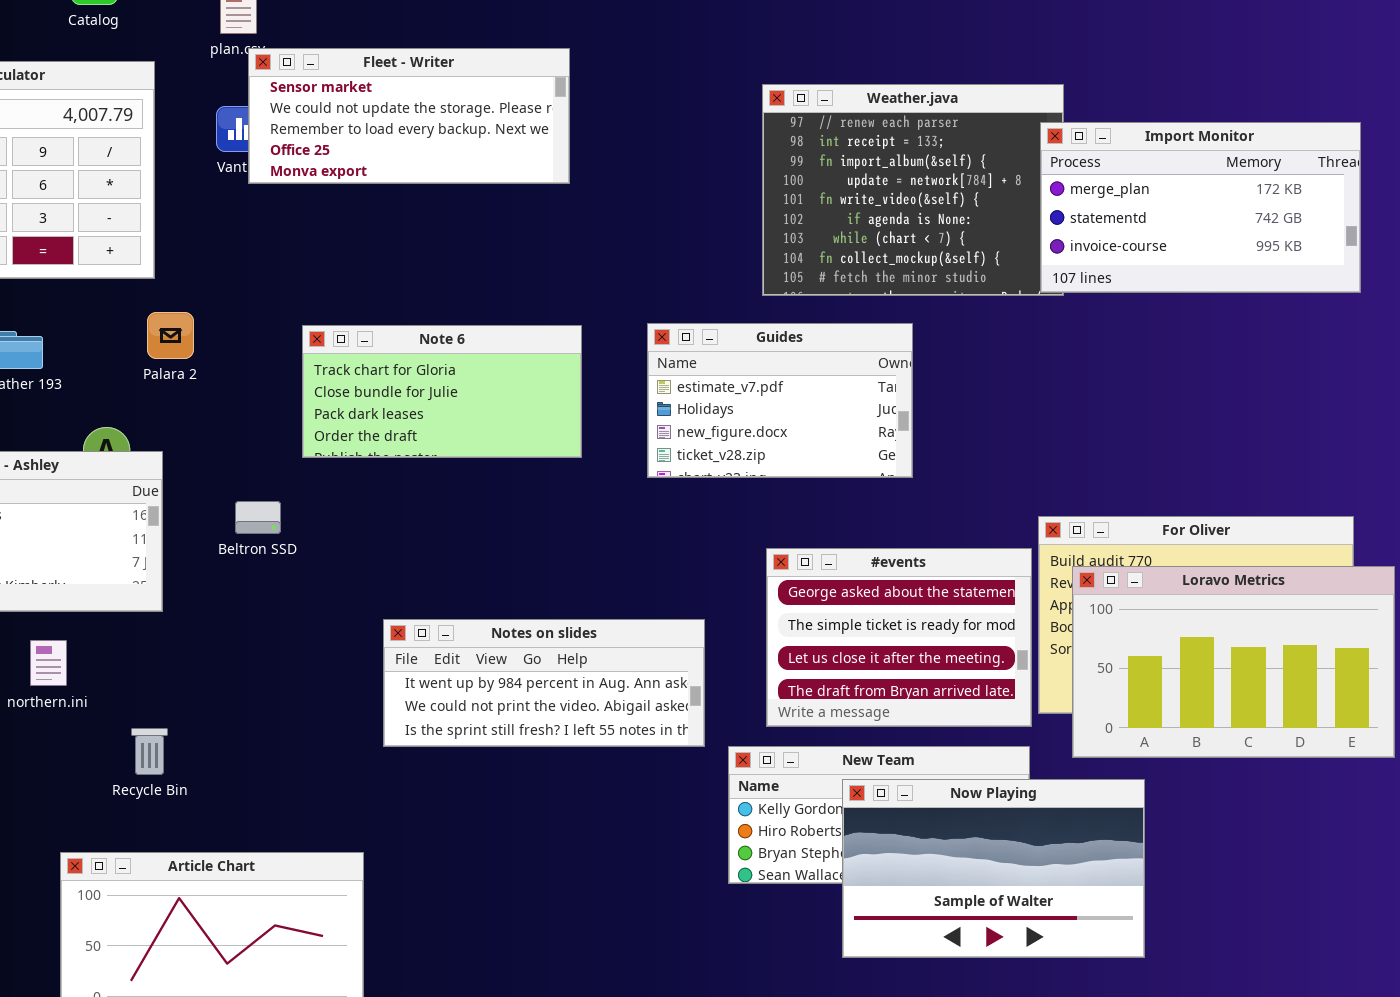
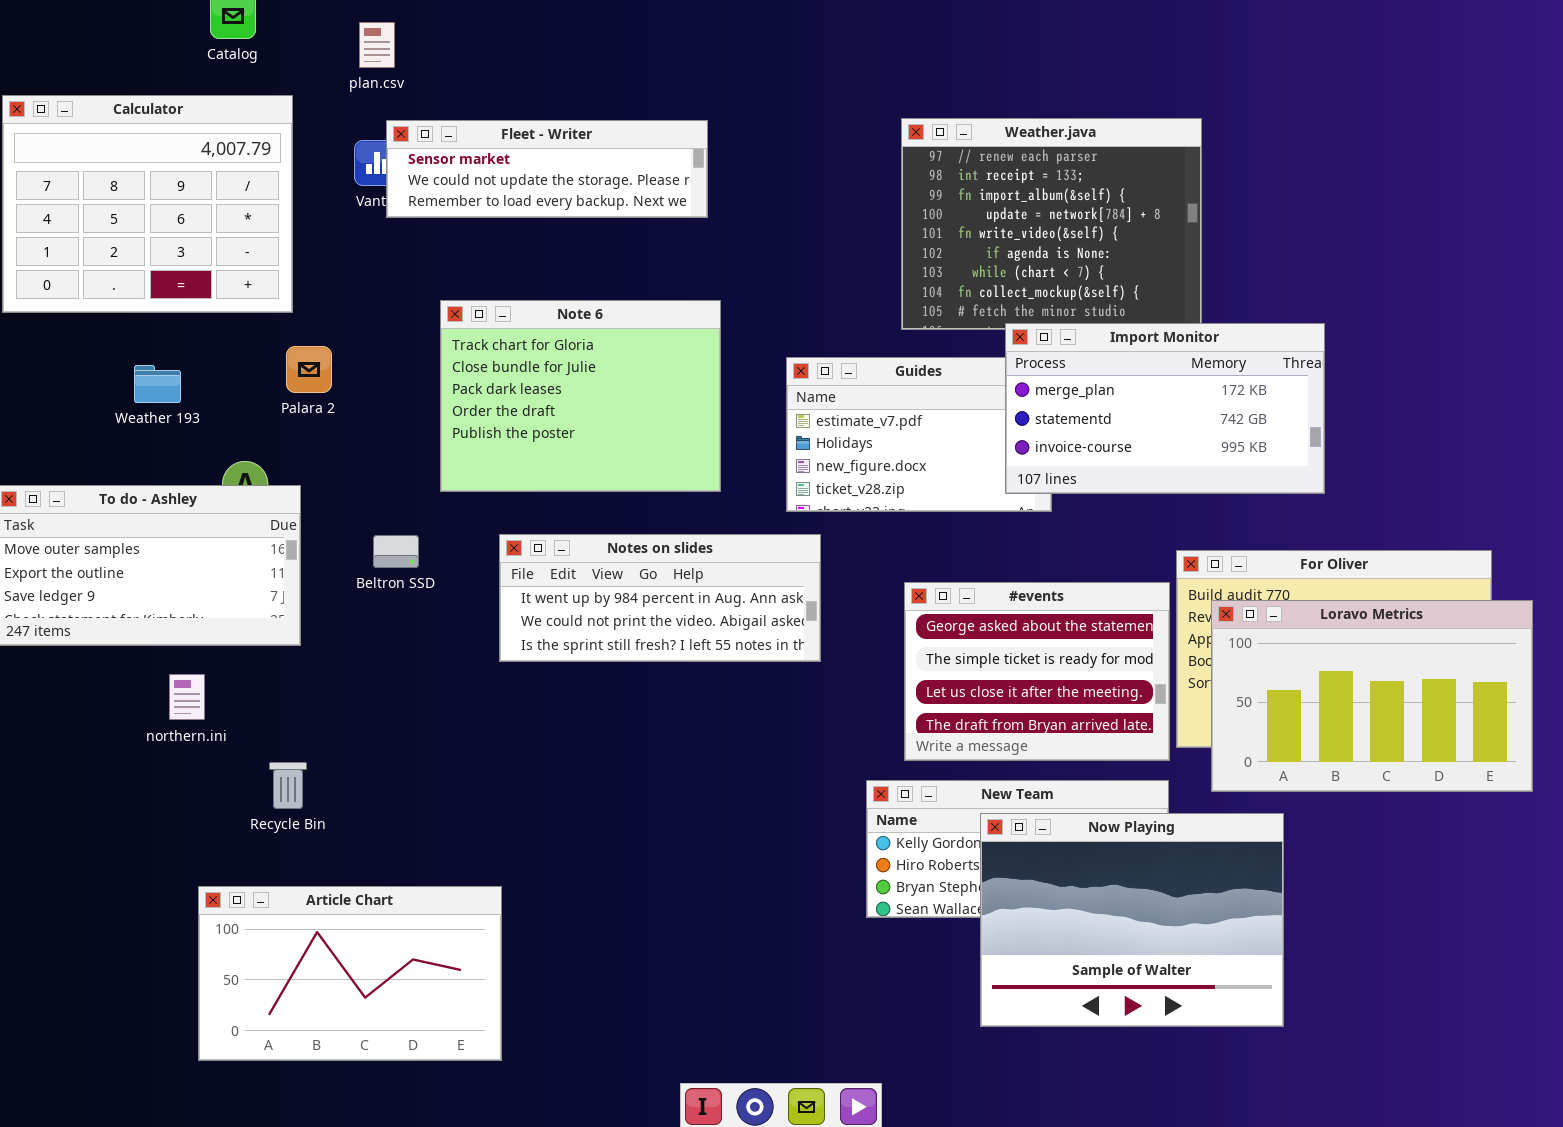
Fleet - Writer: [248,48,570,184] -> [386,120,708,218], resized
Import Monitor: [1040,122,1361,293] -> [1005,323,1325,494], moved
Note 6: [302,325,582,458] -> [440,300,721,492], resized
Notes on slides: [383,619,705,747] -> [499,534,821,662], moved
Now Playing: [842,779,1145,958] -> [980,813,1284,1027], resized

